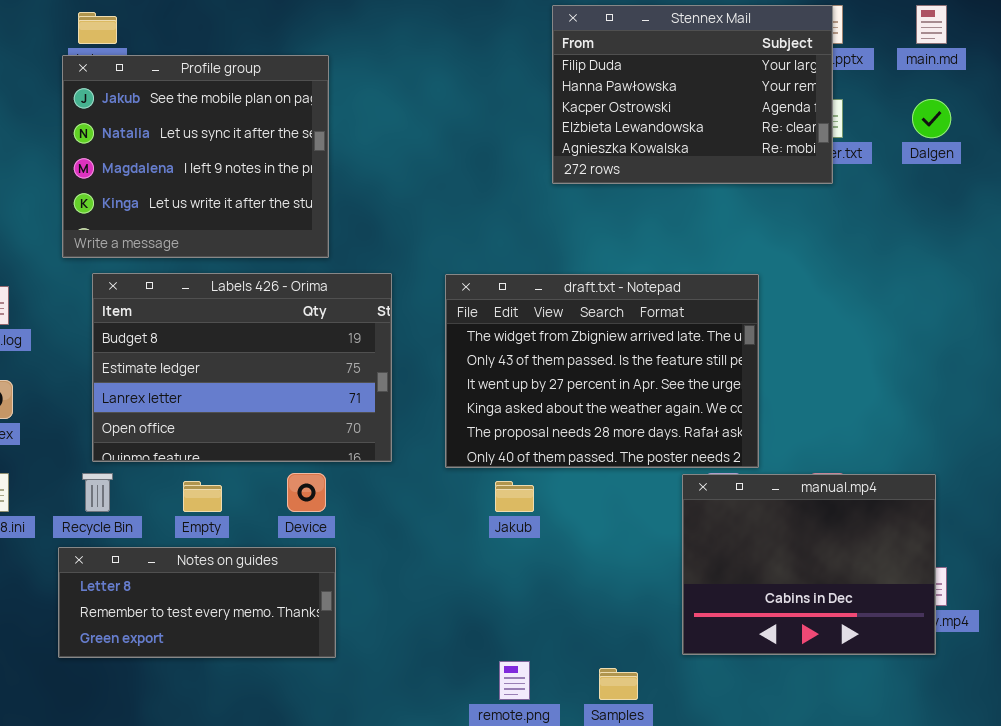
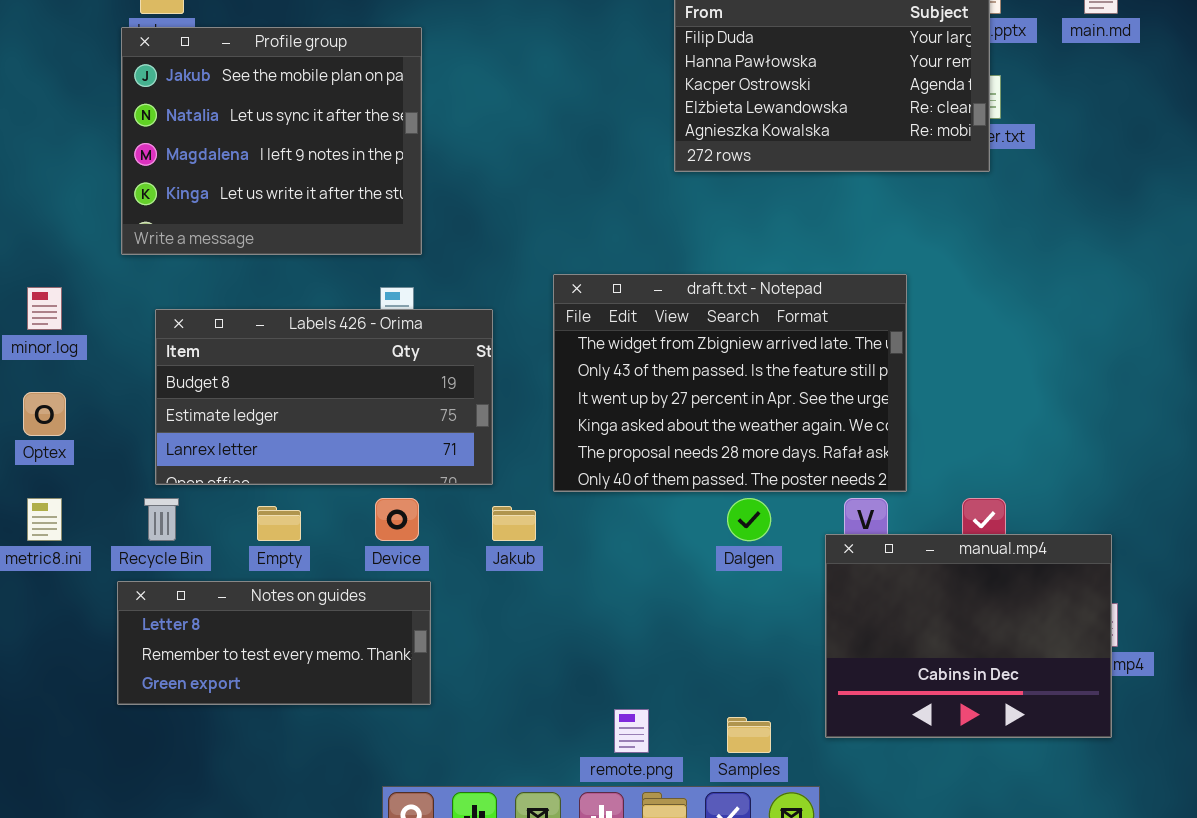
Dalgen: [912,99,951,138] -> [727,498,771,541], moved
Labels 426 - Orima: [92,273,392,462] -> [155,309,493,485], resized
manual.mp4: [682,474,936,655] -> [825,534,1112,738], moved
Jakub: [495,481,534,512] -> [492,506,536,541], moved

